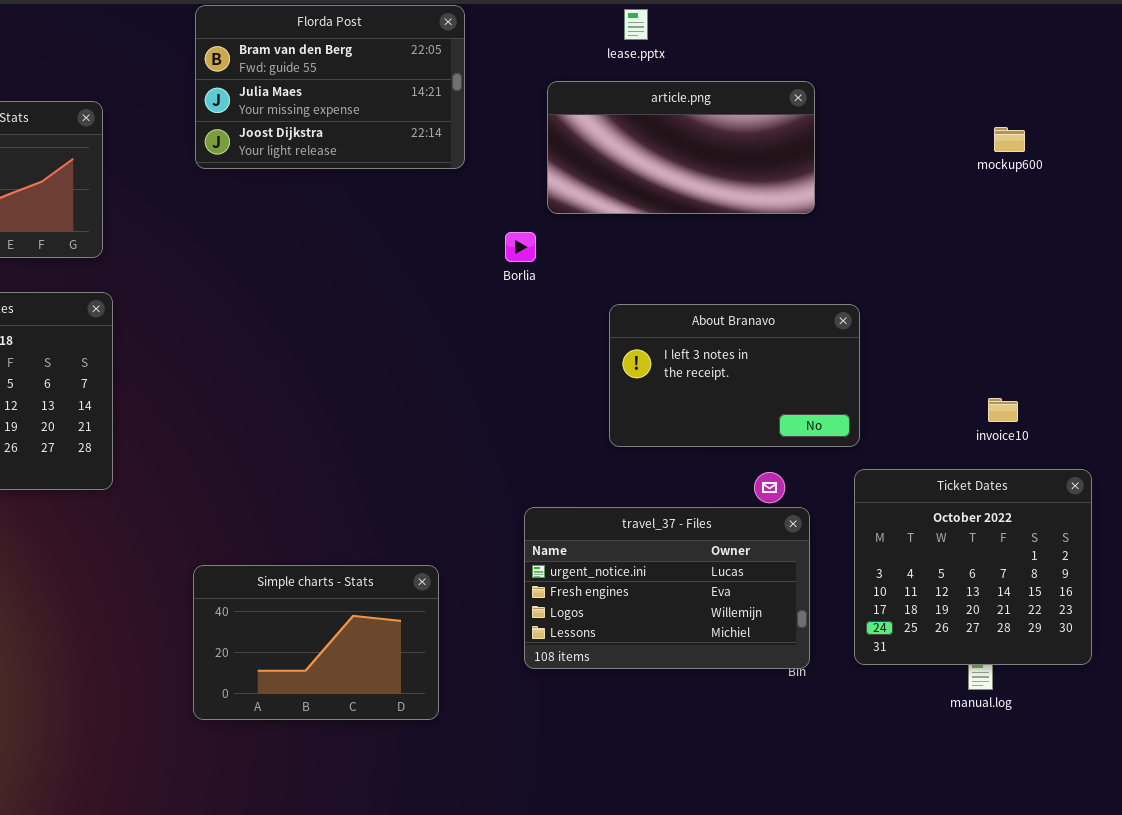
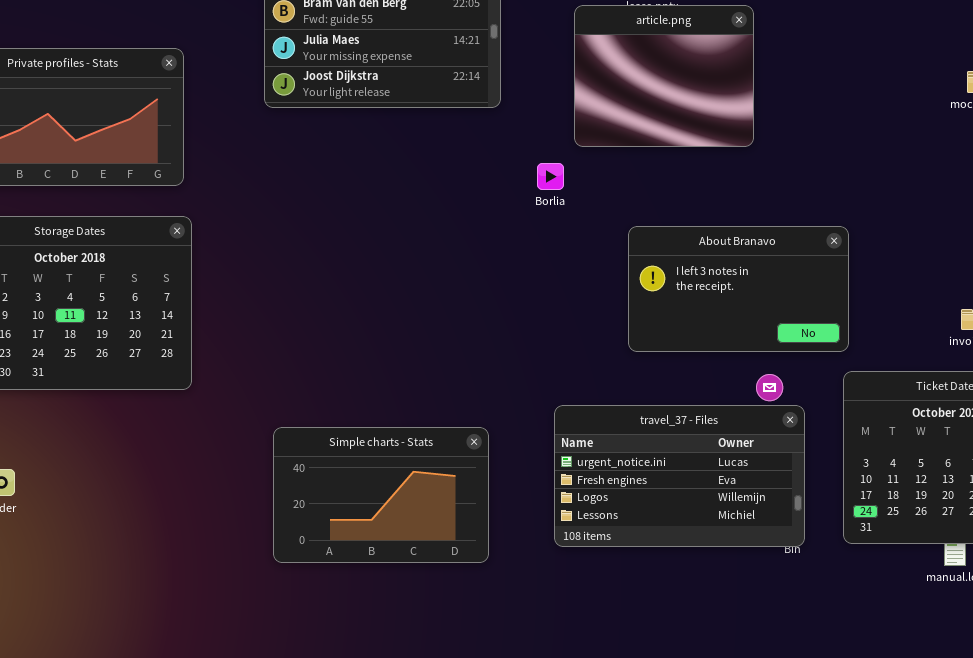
article.png: [547,81,815,214] -> [574,5,754,147], resized
Simple charts - Stats: [193,565,439,720] -> [273,427,489,563], moved

